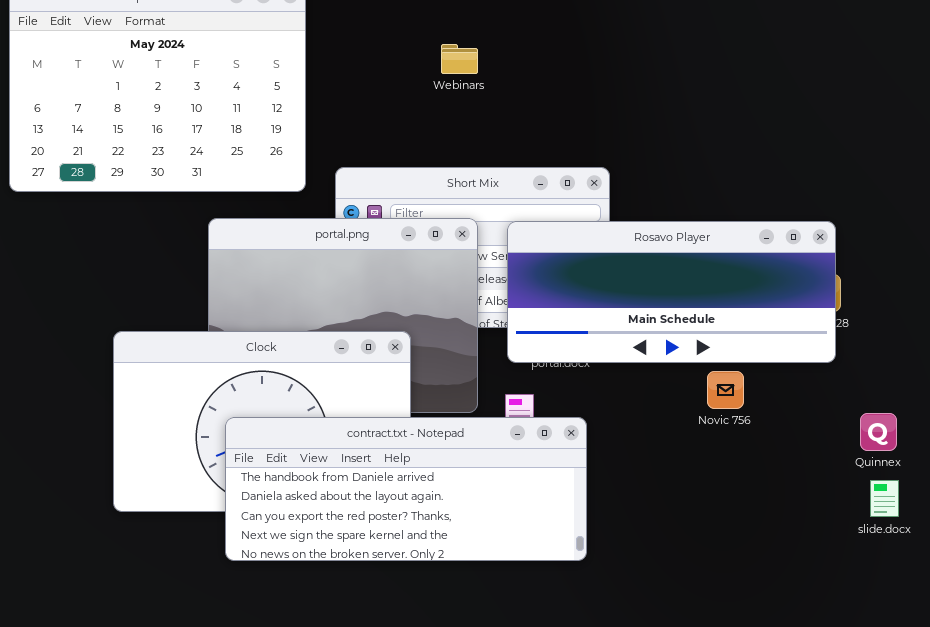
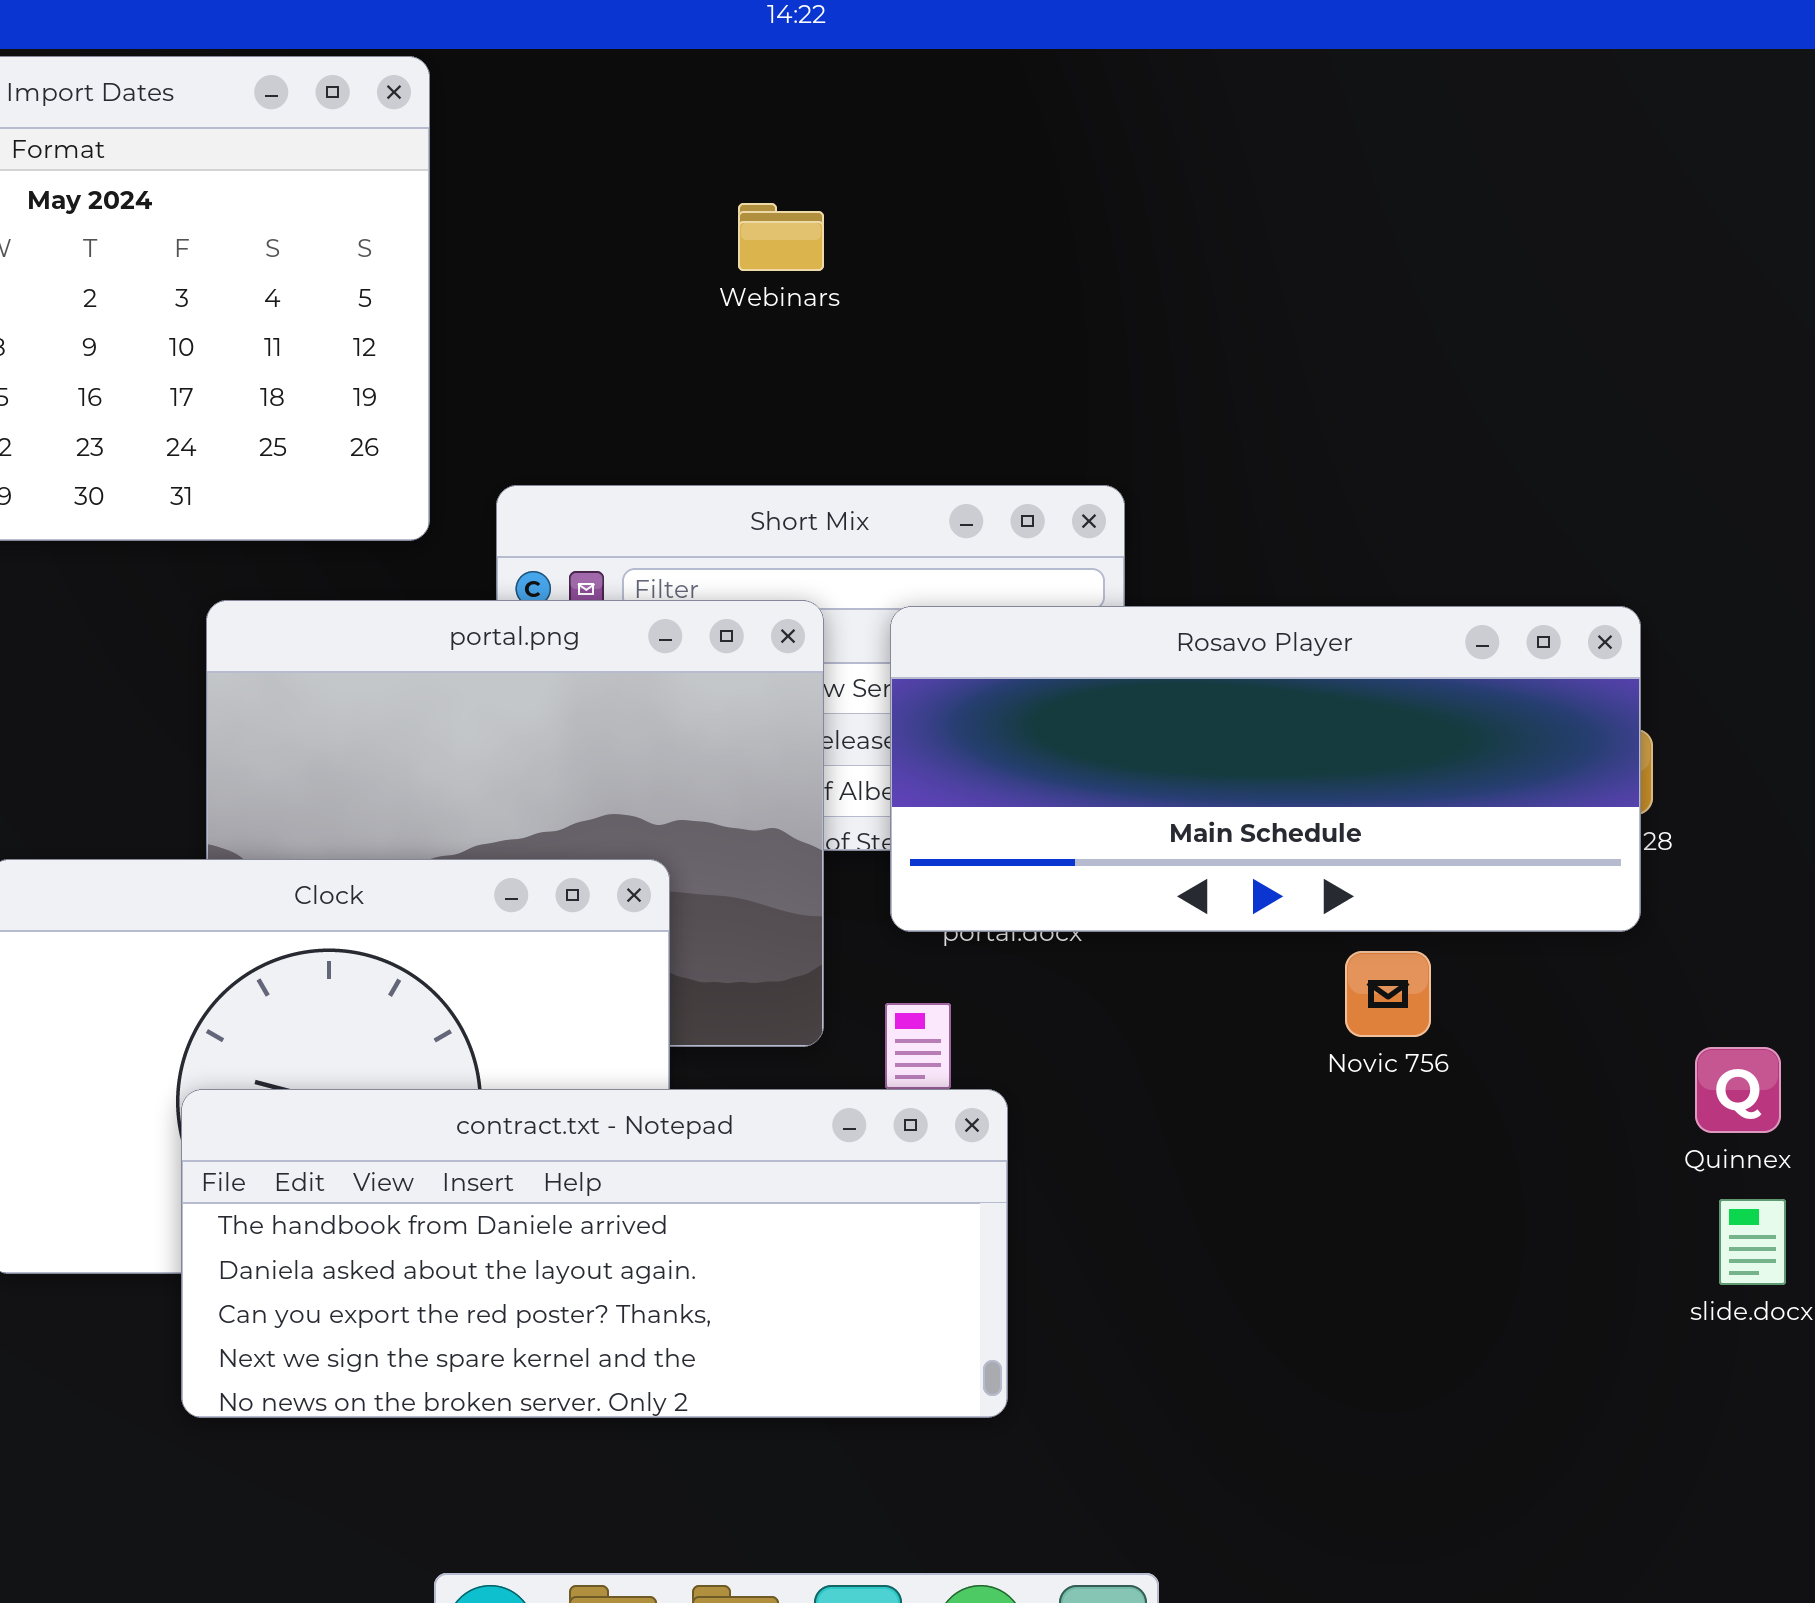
contract.txt - Notepad: [225,417,587,561] -> [181,1089,1008,1418], moved

